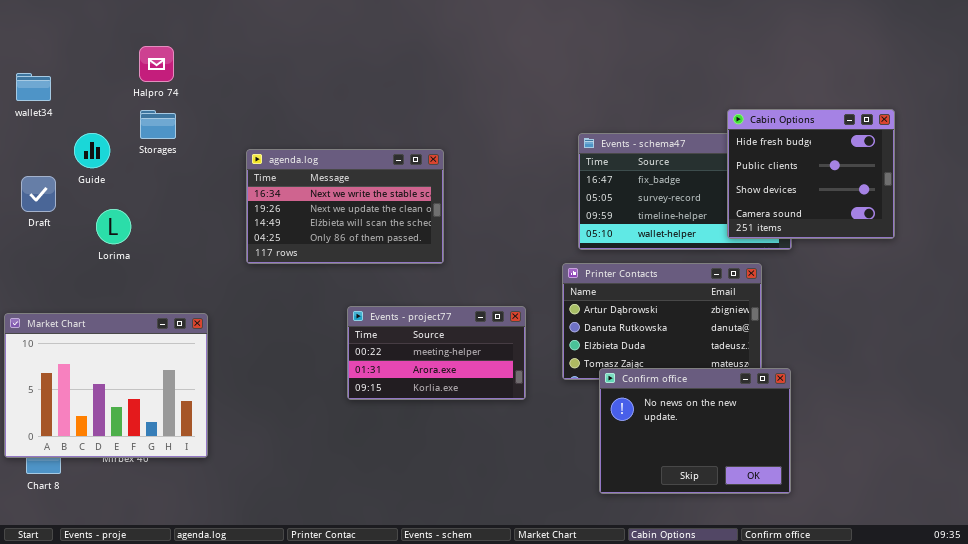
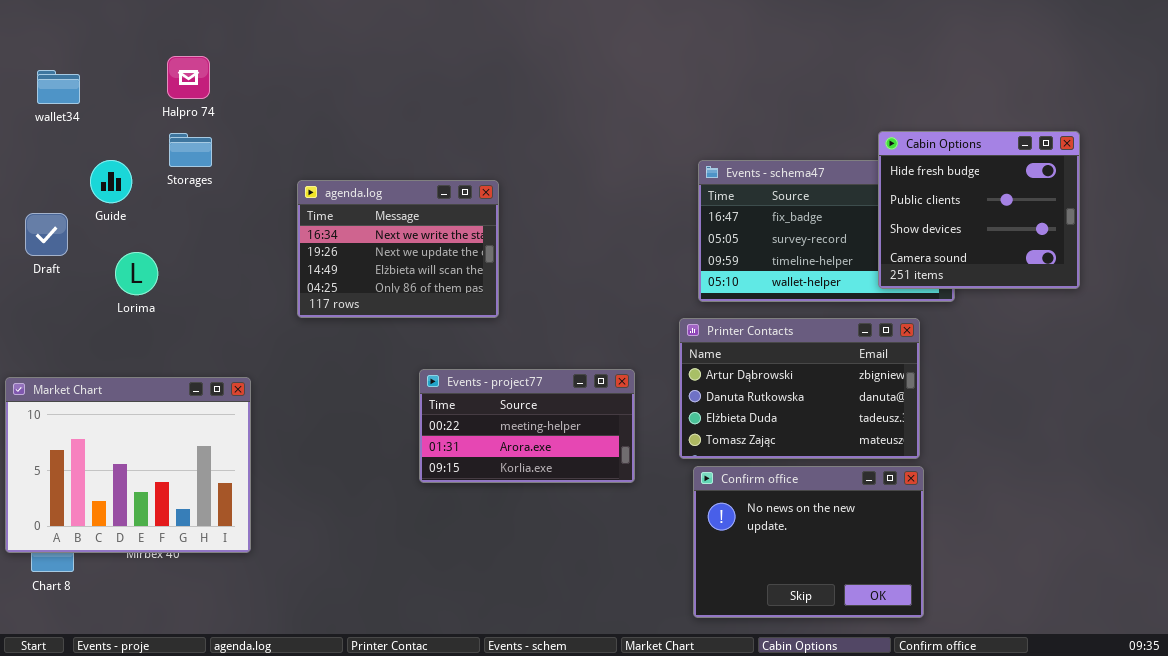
wallet34: [16,73,51,101] -> [37,70,80,104], moved
agenda.log: [246,149,444,264] -> [297,180,499,318], resized
Confirm office: [599,368,791,494] -> [693,466,924,618], moved

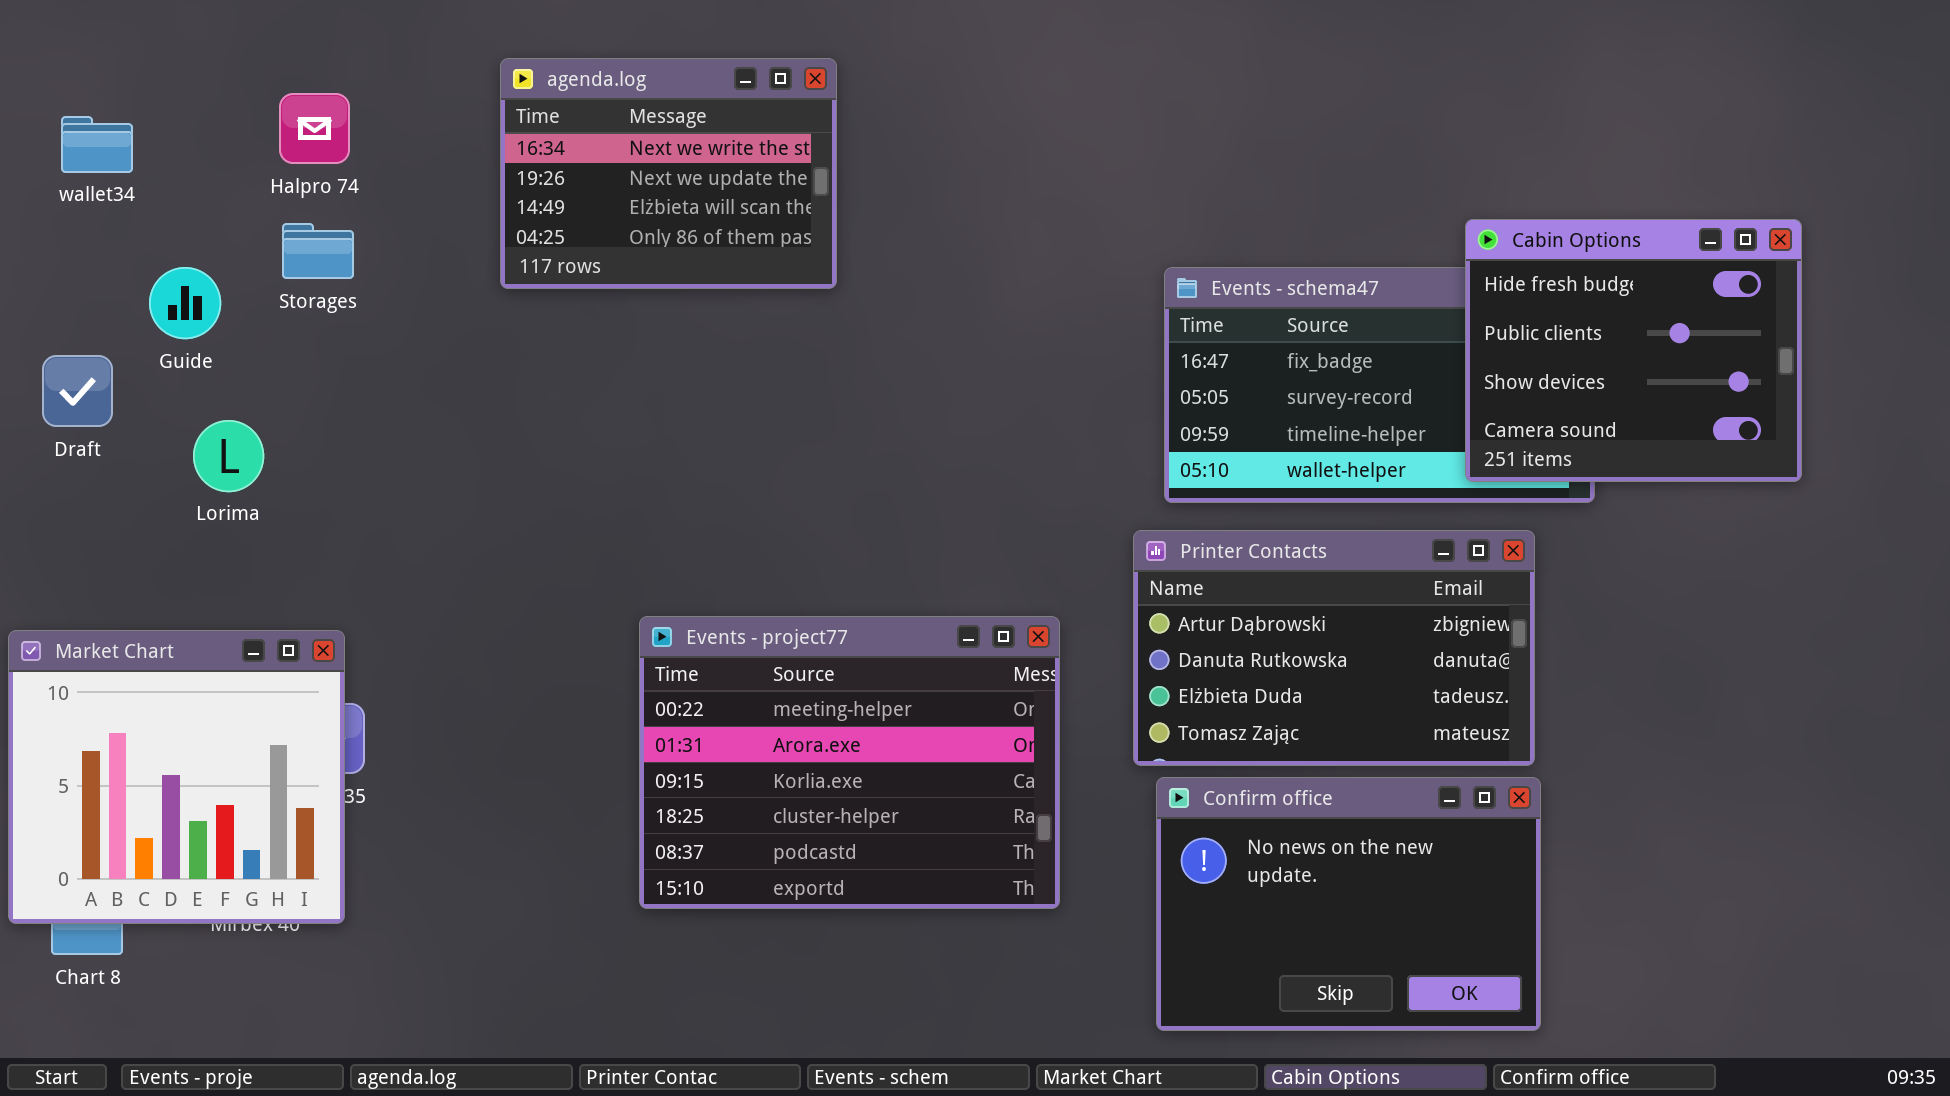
agenda.log: [297,180,499,318] -> [500,58,837,289], moved
Events - project77: [419,369,635,483] -> [639,616,1060,909], resized
Market Chart: [5,377,251,553] -> [8,630,345,924], resized

